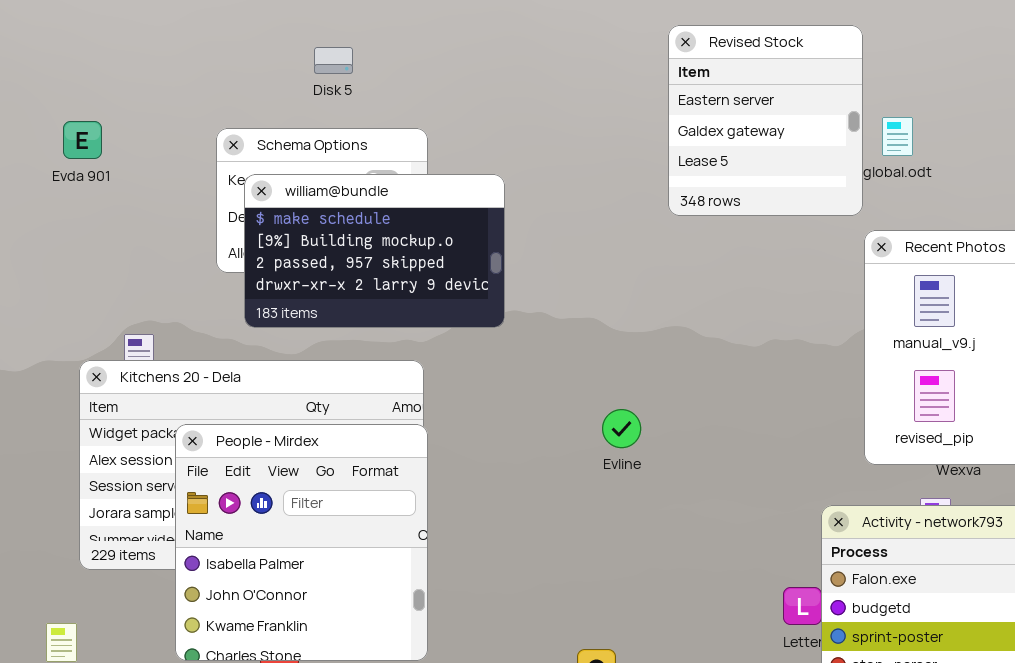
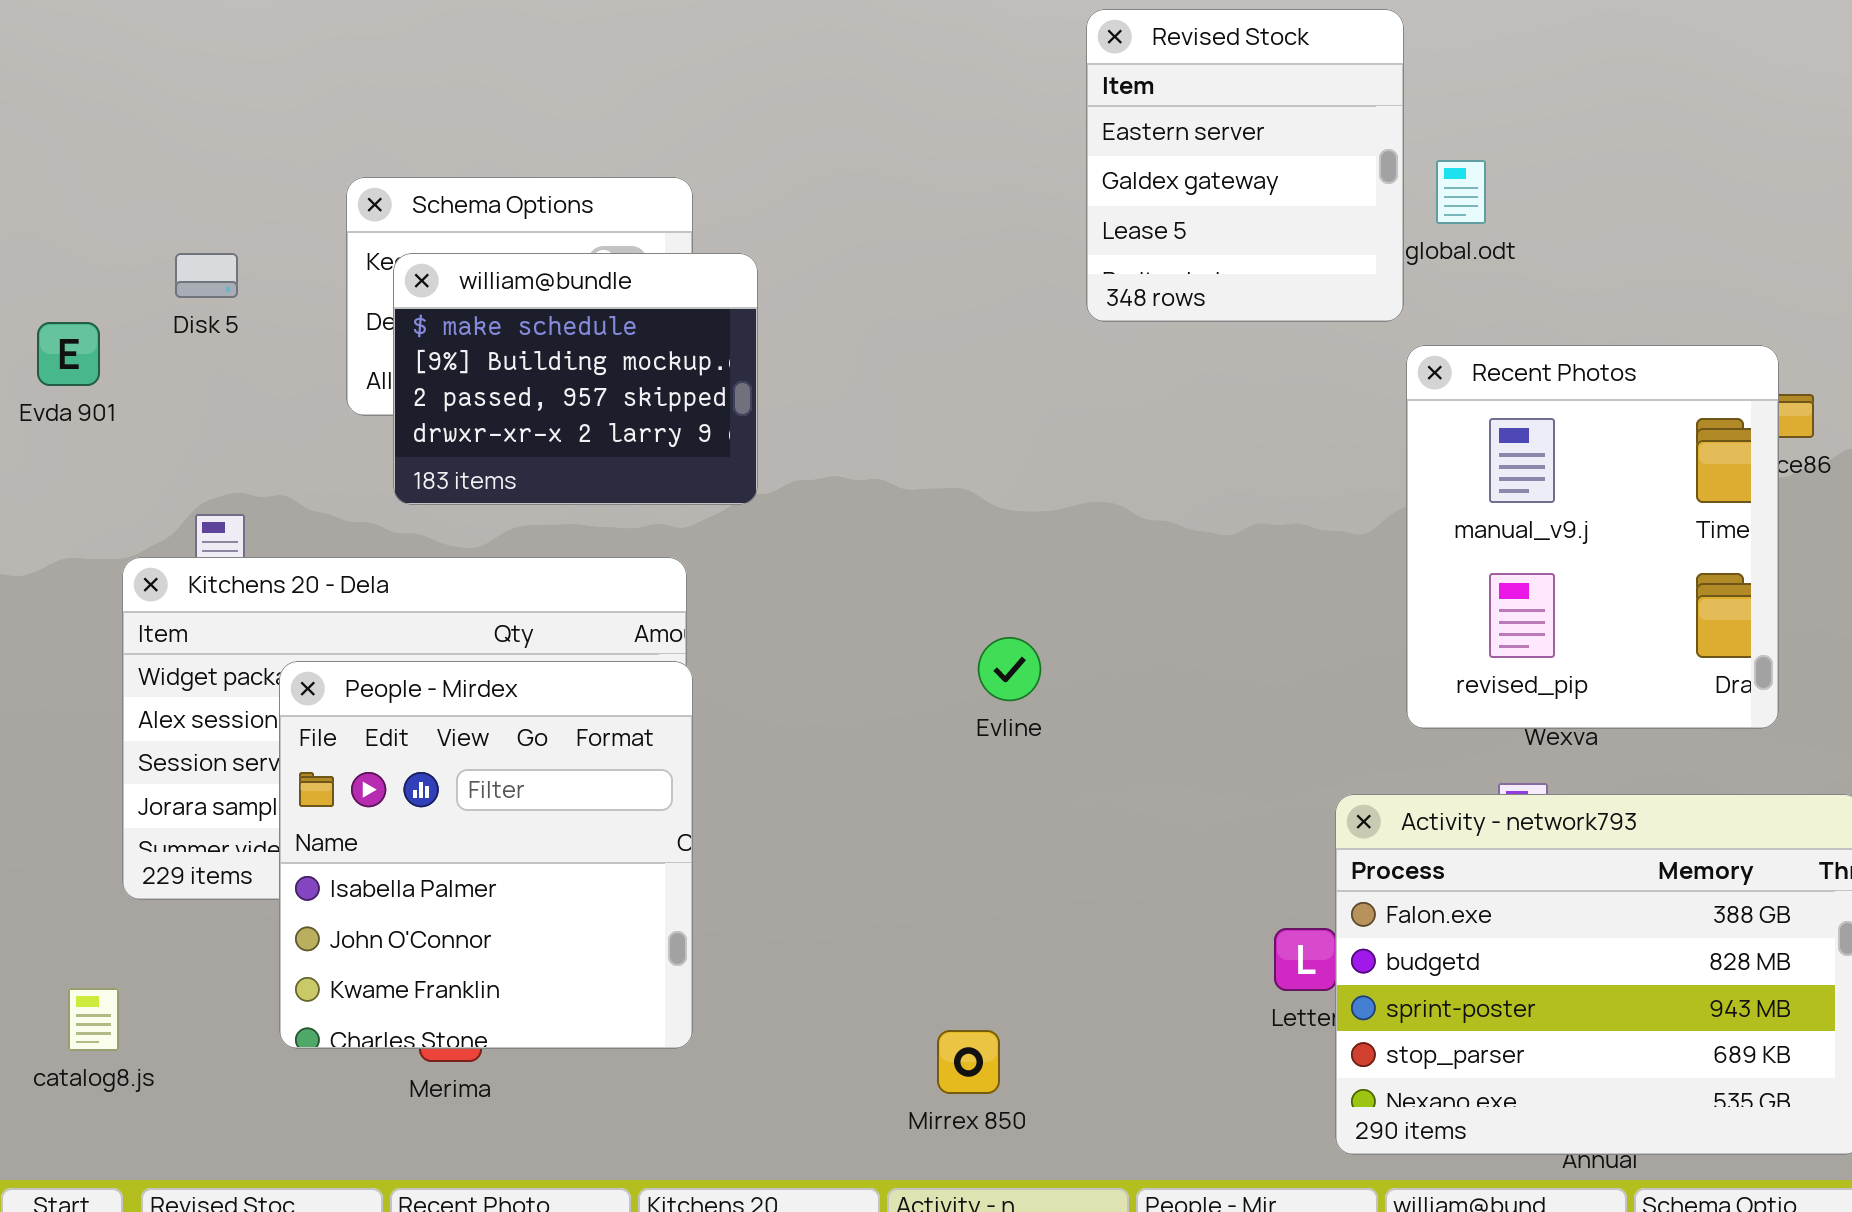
Disk 5: [314,47,353,74] -> [175,253,238,298], moved
Evda 901: [63,121,102,159] -> [37,322,100,386], moved
william@bundle: [244,174,505,328] -> [393,253,758,505], resized

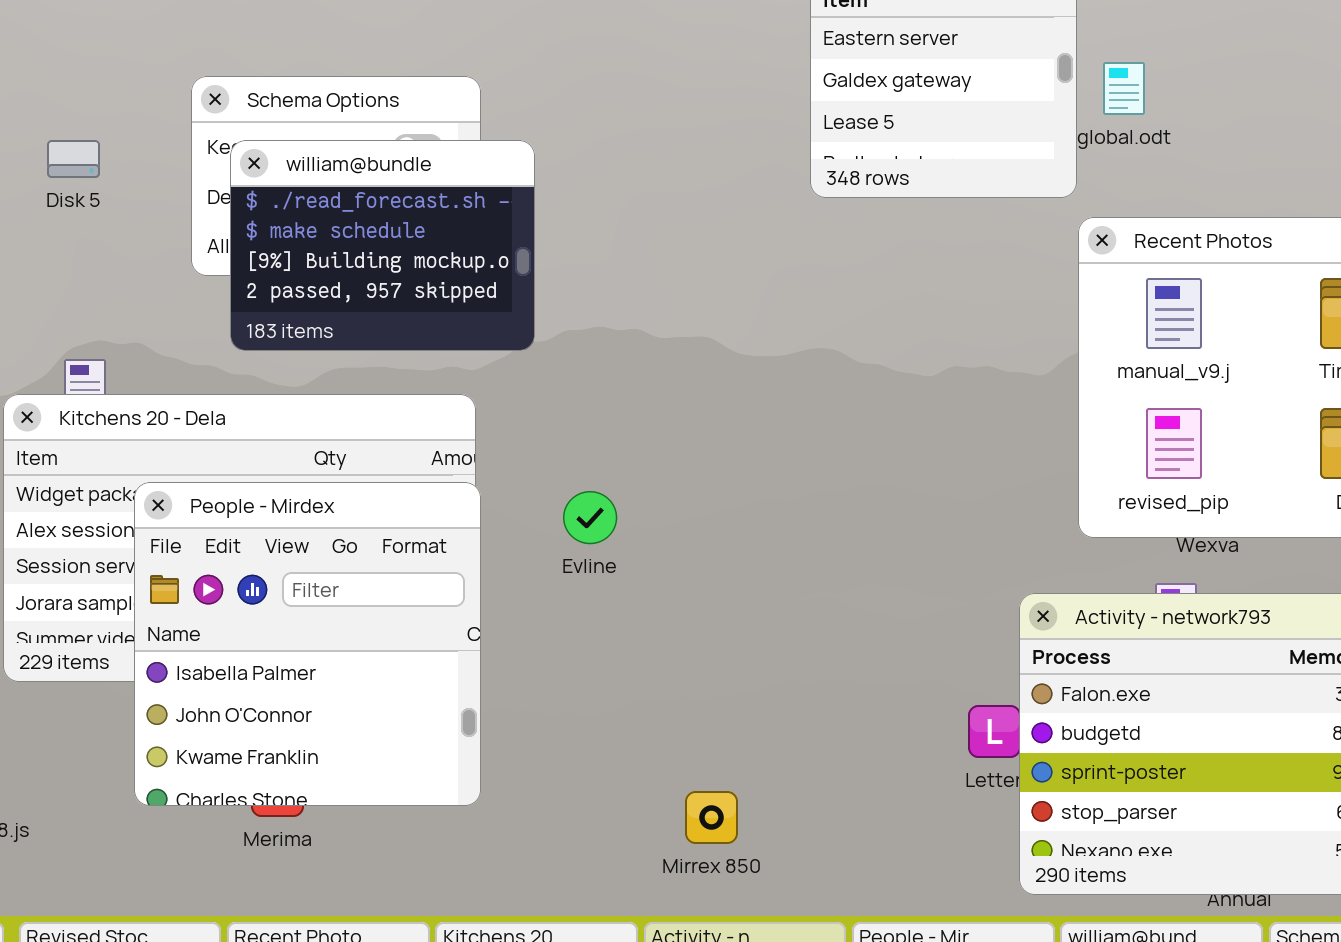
william@bundle: [393,253,758,505] -> [230,140,535,351], scrolled up 1 row
Evline: [978,637,1041,701] -> [563,491,617,544], moved

